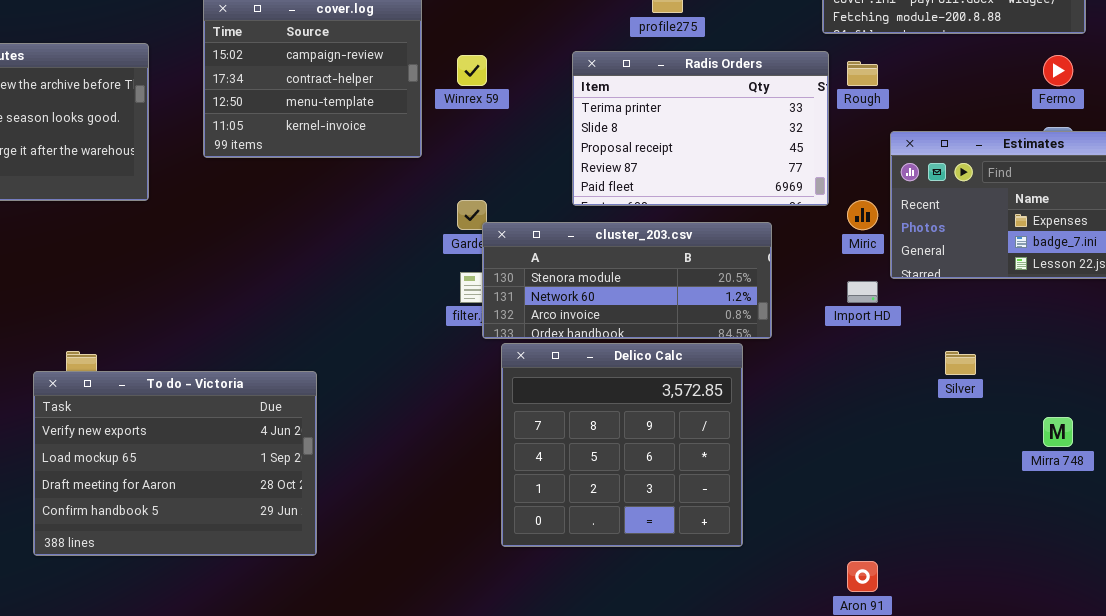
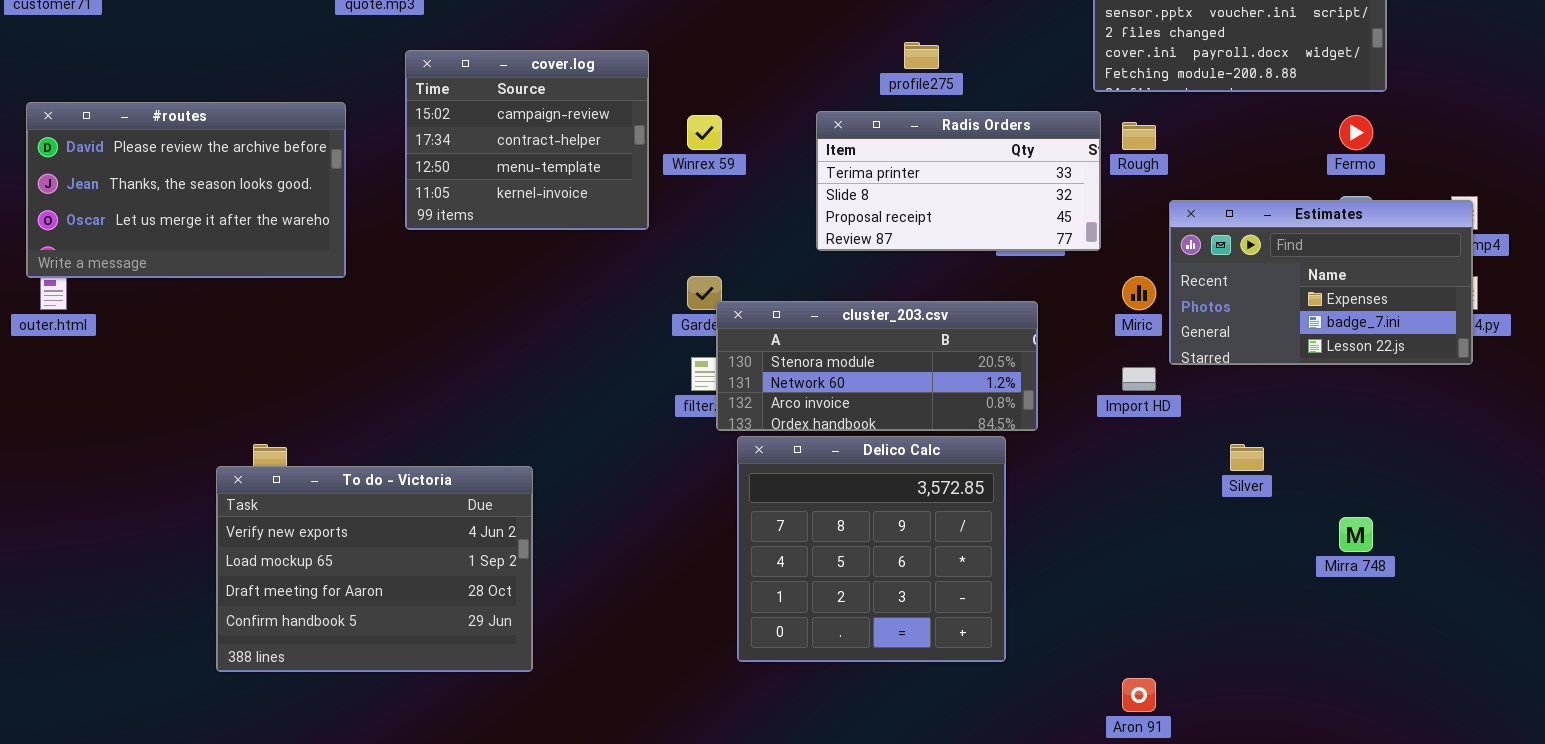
Radis Orders: [572,51,829,206] -> [816,111,1101,251], resized

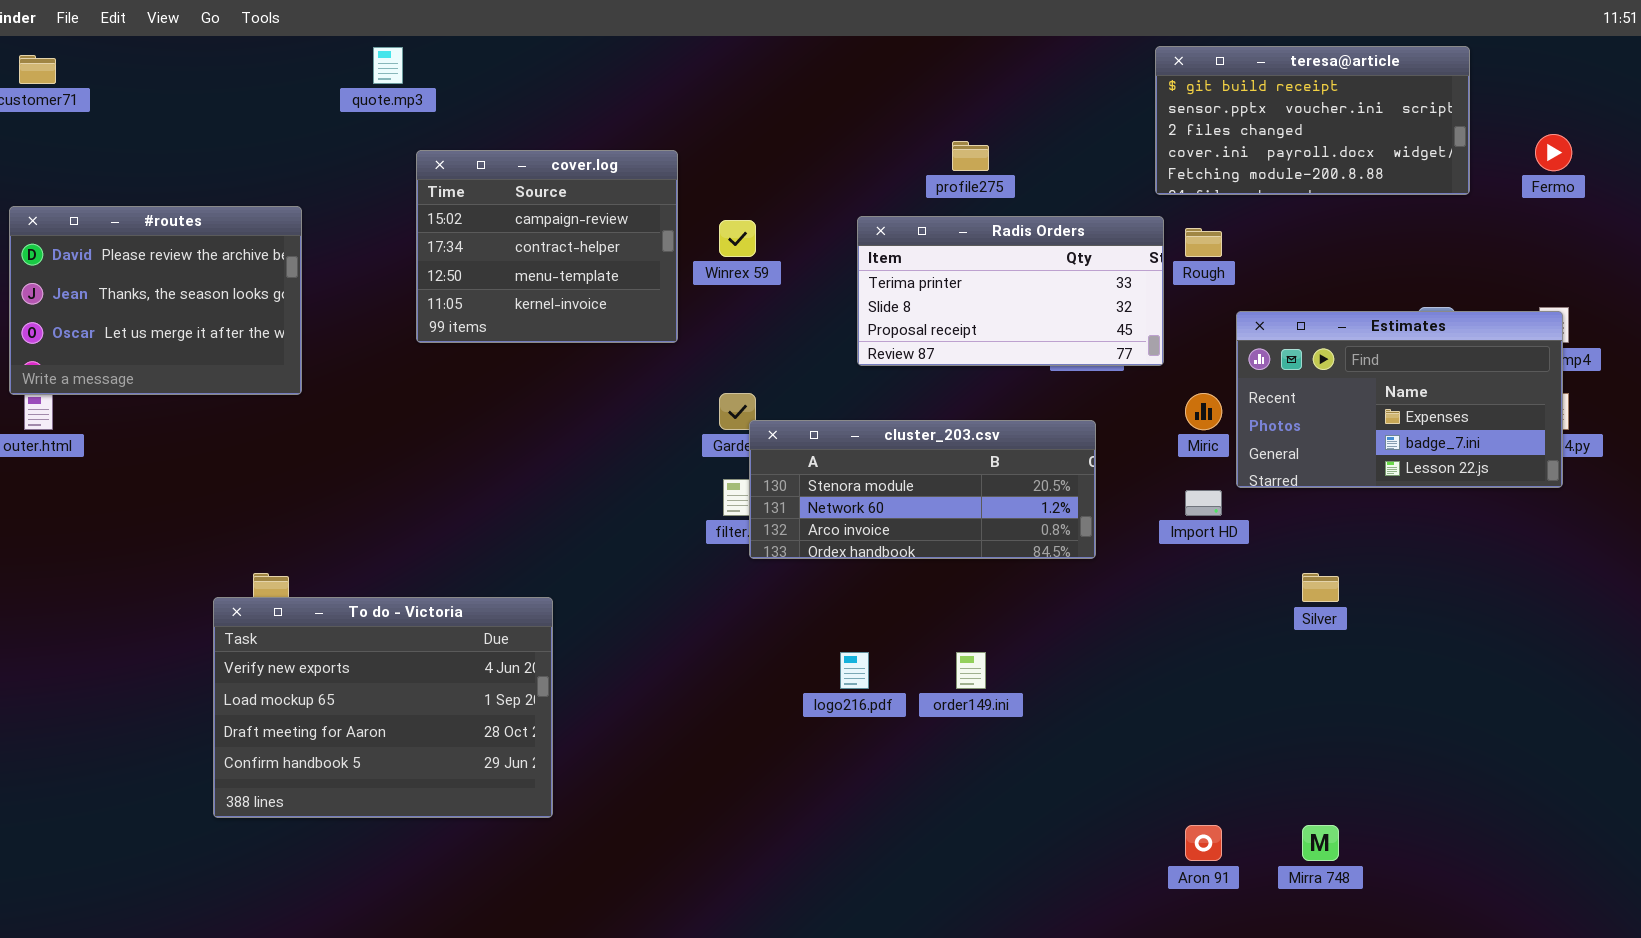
#routes: [26,102,346,278] -> [9,206,302,395], resized
Fermo: [1339,115,1373,150] -> [1535,134,1572,171], moved
Delico Calc: [737,436,1006,662] -> none, closed
Mirra 748: [1339,517,1373,552] -> [1302,825,1339,861], moved

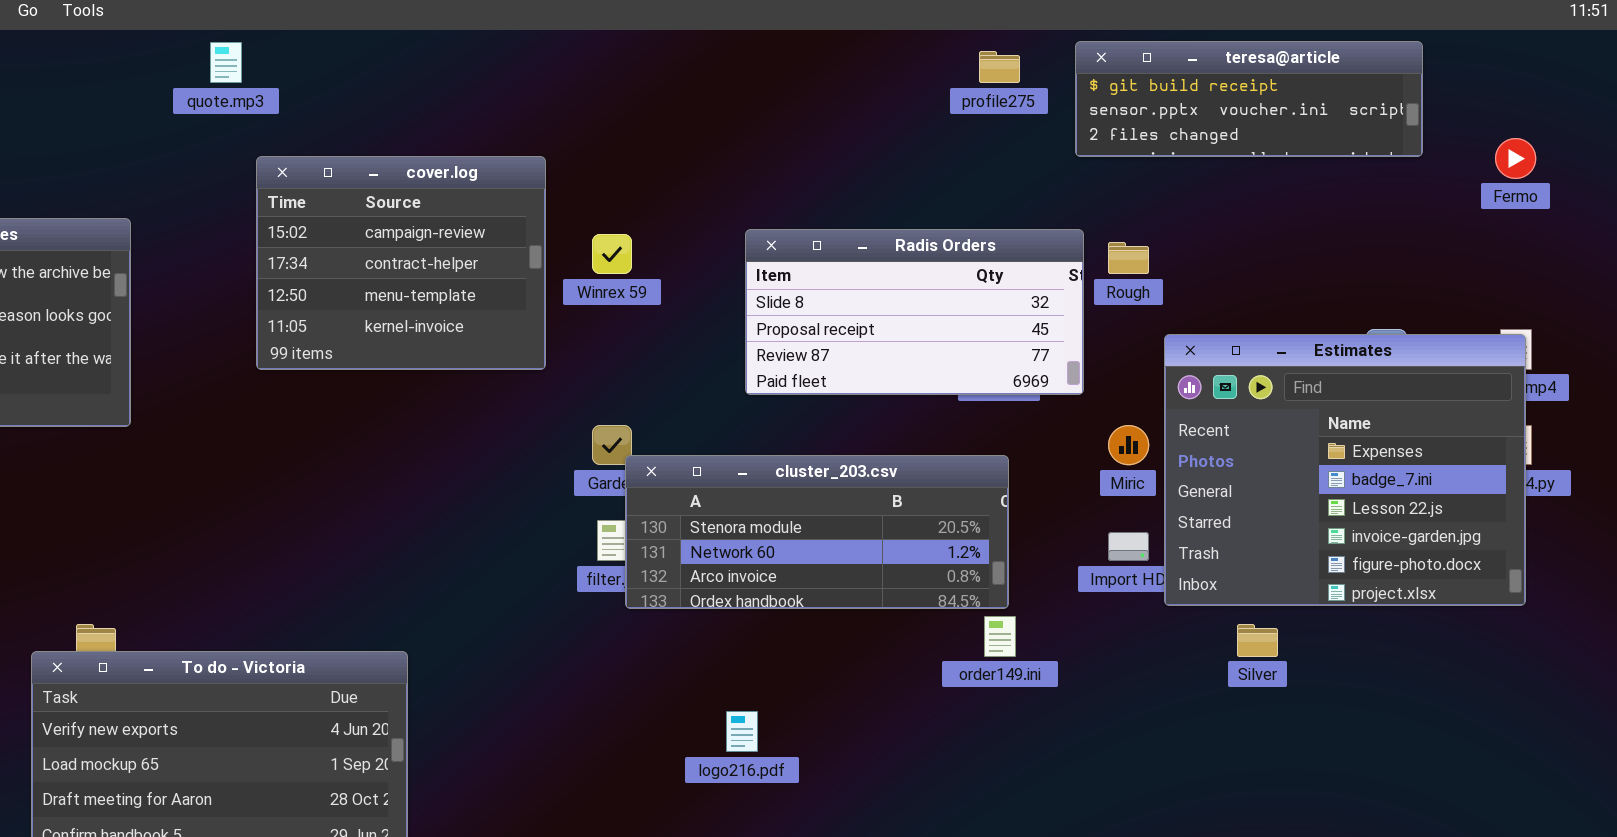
teresa@article: [1155,46,1470,195] -> [1075,41,1423,157], resized
profile275: [952,141,989,171] -> [979,51,1020,83], moved
Radis Orders: [857,216,1164,366] -> [745,229,1084,395], scrolled down 1 row
Estimates: [1236,311,1563,488] -> [1164,334,1526,606], resized
order149.ini: [956,652,986,689] -> [984,616,1016,657], moved

